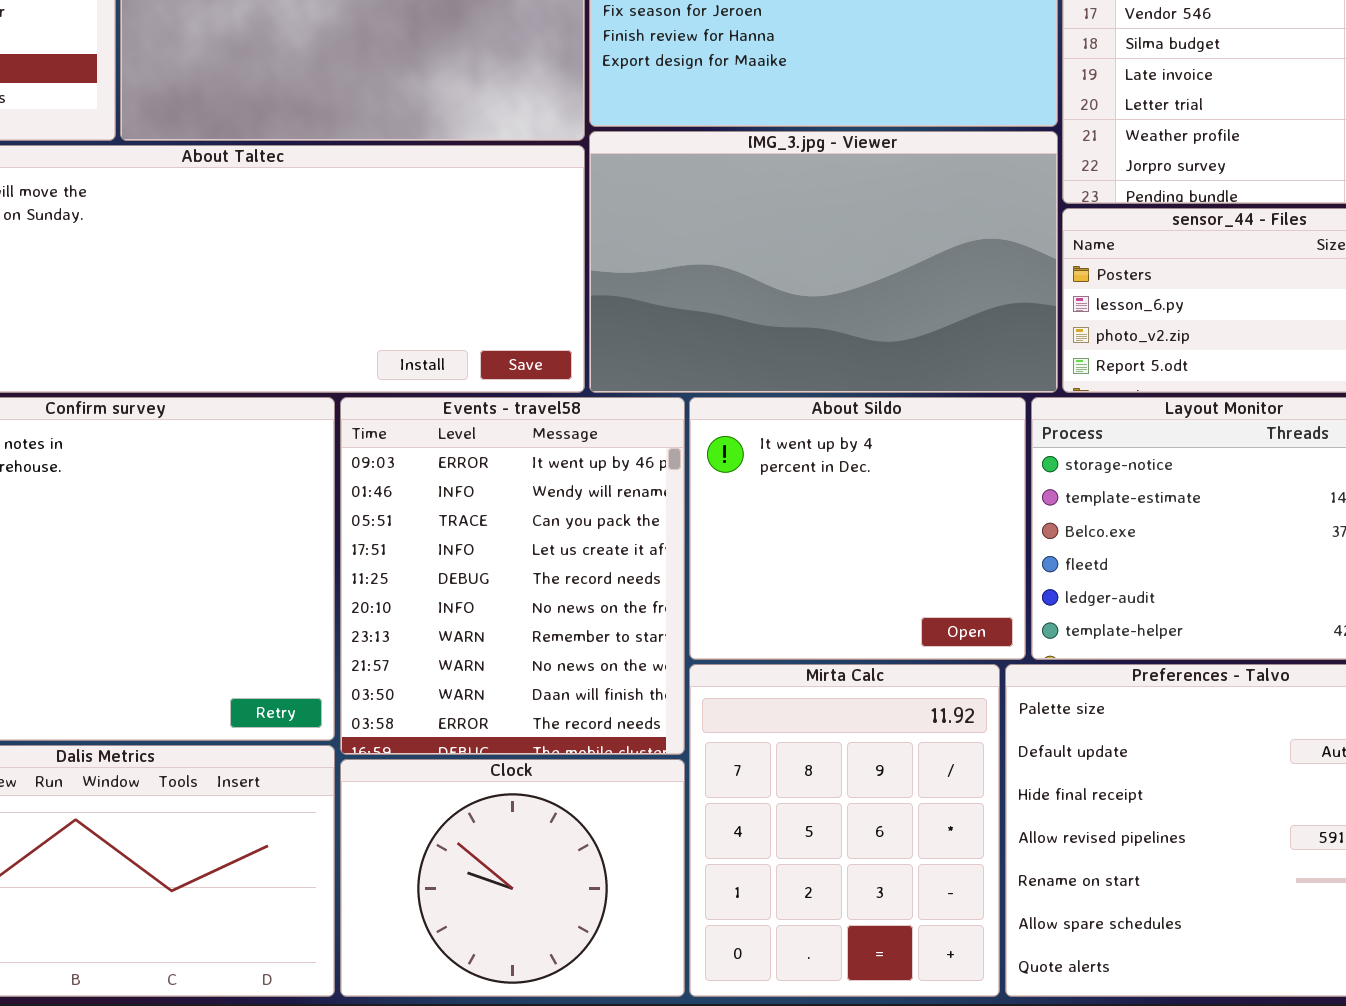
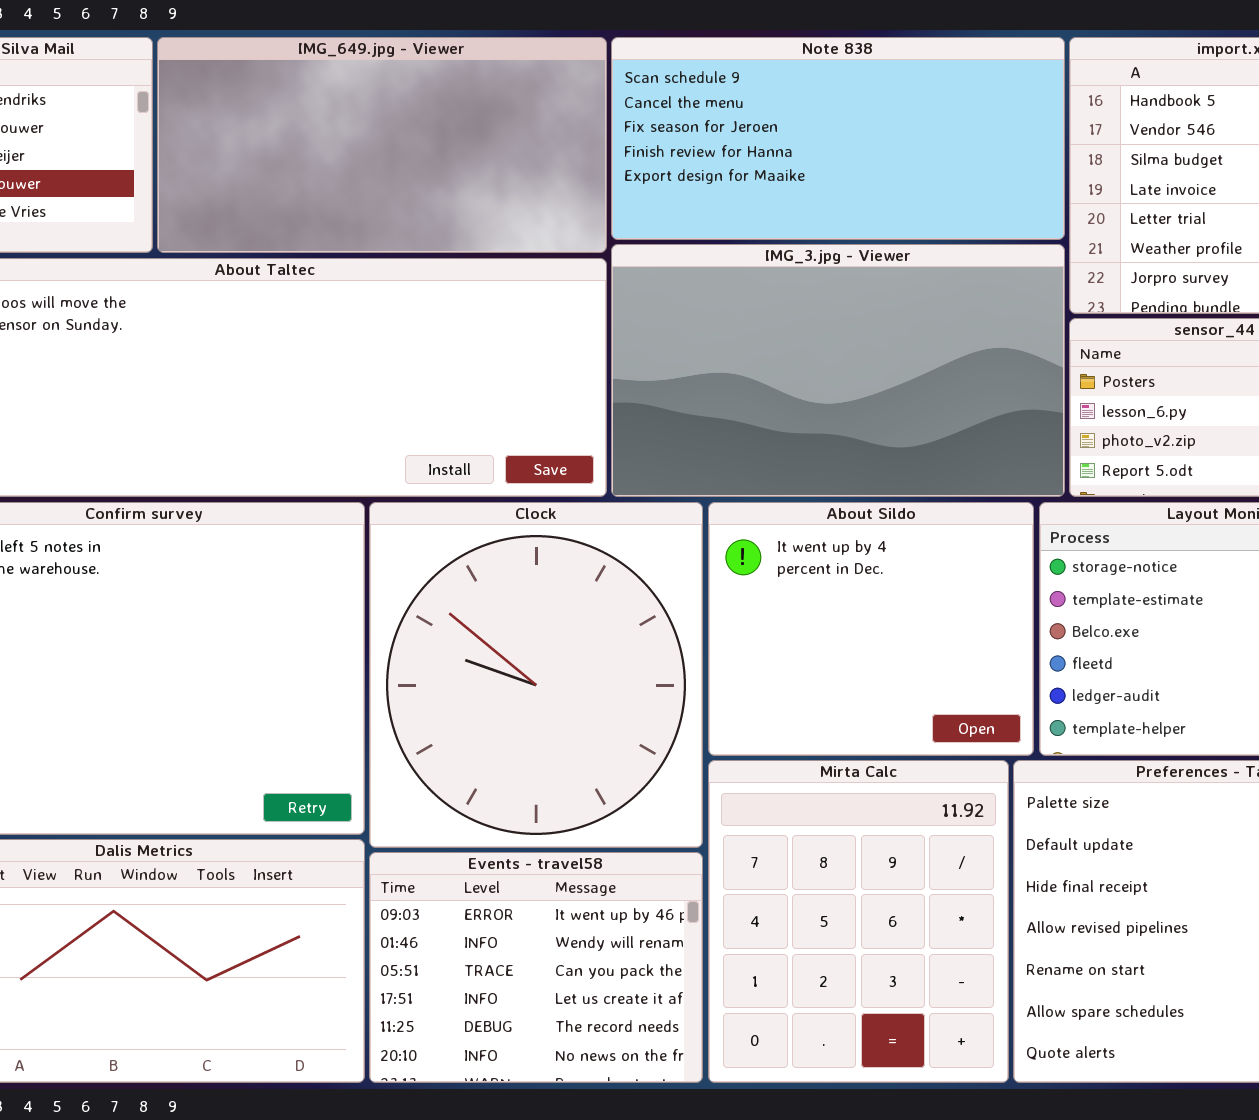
Events - travel58: [340,397,685,755] -> [369,852,703,1083], moved, resized
Clock: [340,759,685,997] -> [369,502,703,848], moved, resized

